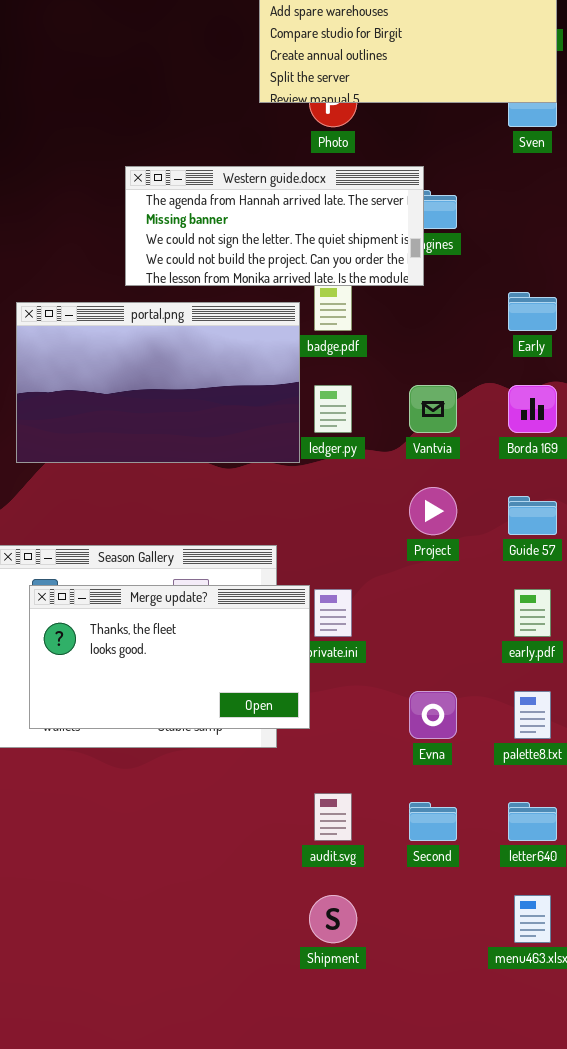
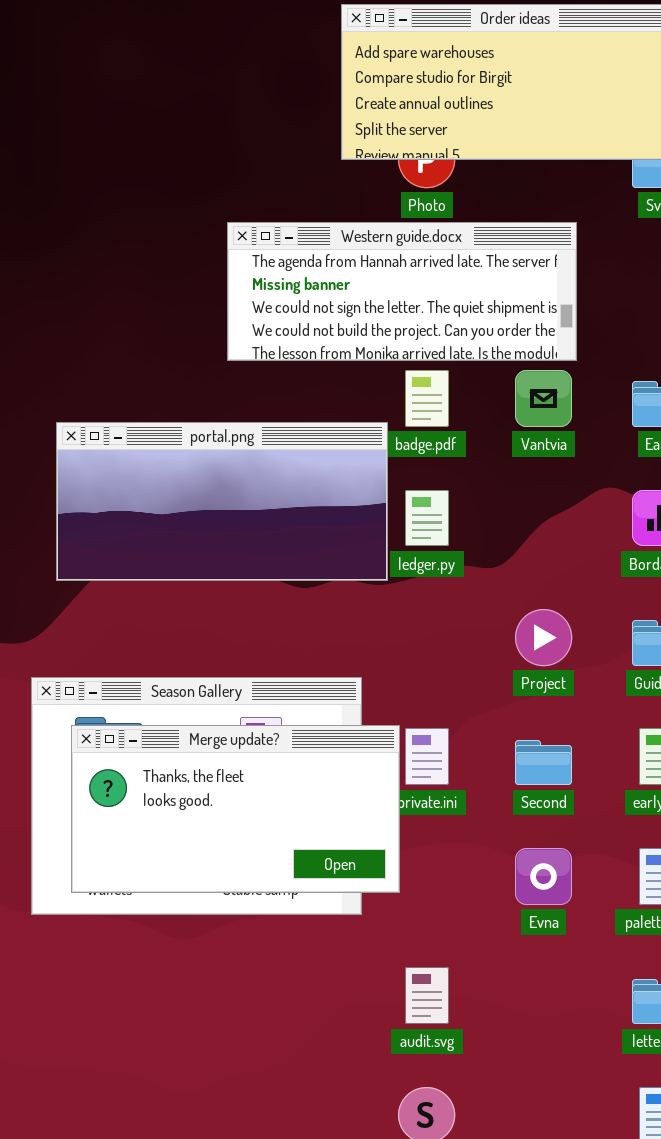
Western guide.docx: [125,166,424,286] -> [227,222,577,361], moved
portal.png: [16,302,300,463] -> [56,422,388,581], resized
Vantvia: [409,385,457,433] -> [515,370,572,427], moved
Second: [409,802,457,841] -> [515,740,572,785], moved

